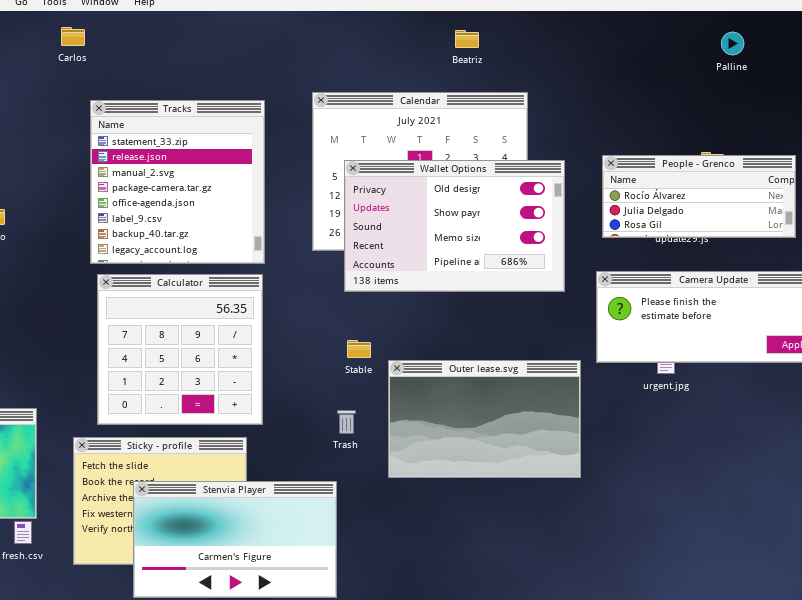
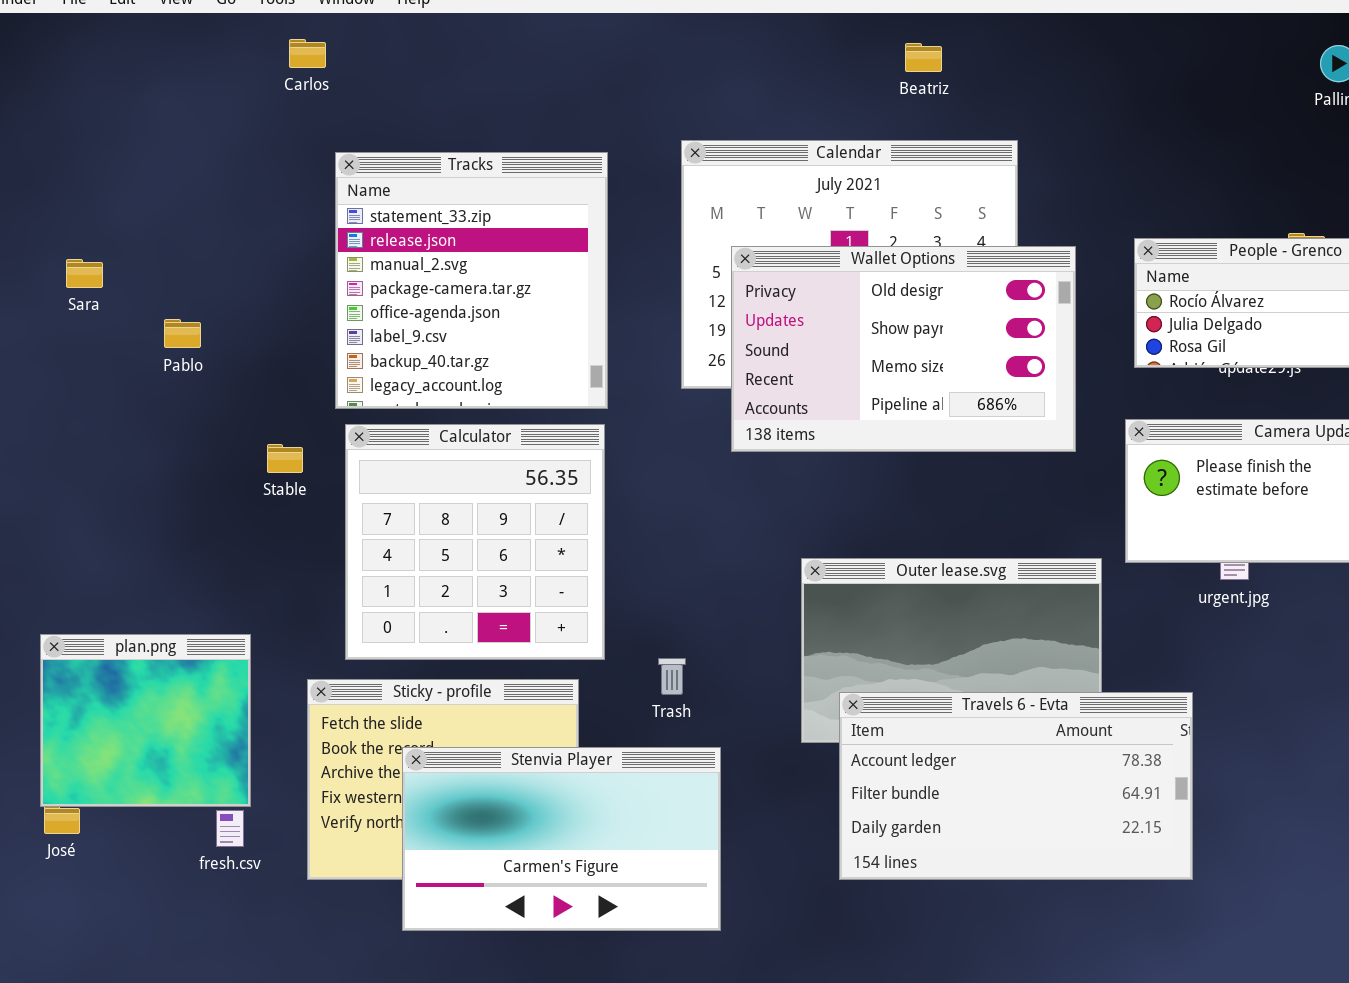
Stable: [347,340,371,358] -> [267,444,303,473], moved
Trash: [337,410,356,434] -> [658,658,686,695], moved
Travels 6 - Evta: none -> [839,692,1193,880], opened

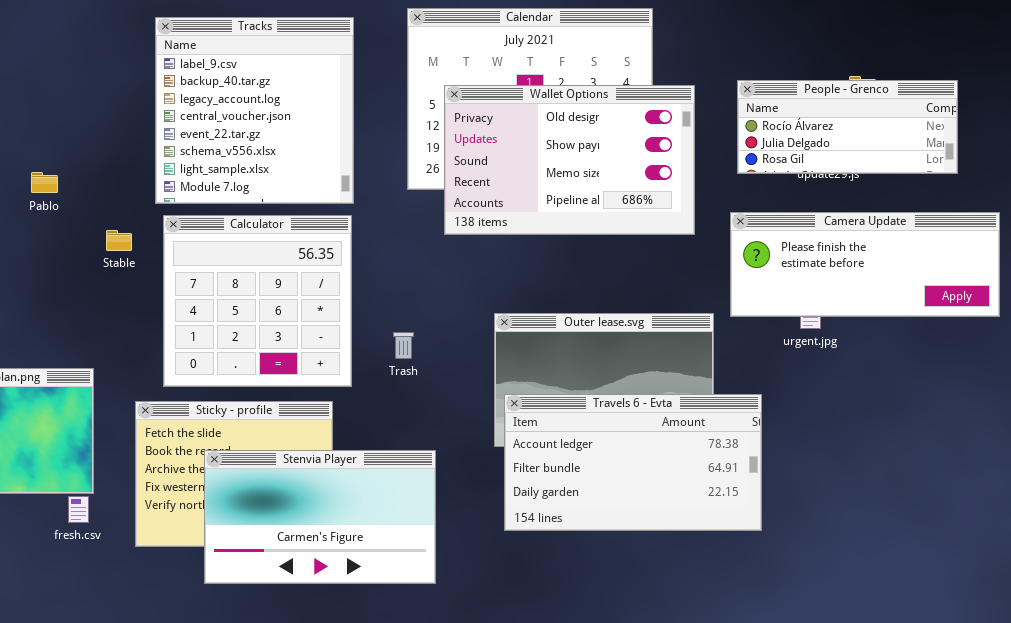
Tracks: [335,152,608,409] -> [155,17,354,204], scrolled down 5 rows
Pablo: [164,319,201,348] -> [31,172,58,193], moved
Trash: [658,658,686,695] -> [393,332,414,359], moved
Travels 6 - Evta: [839,692,1193,880] -> [504,394,762,531], moved

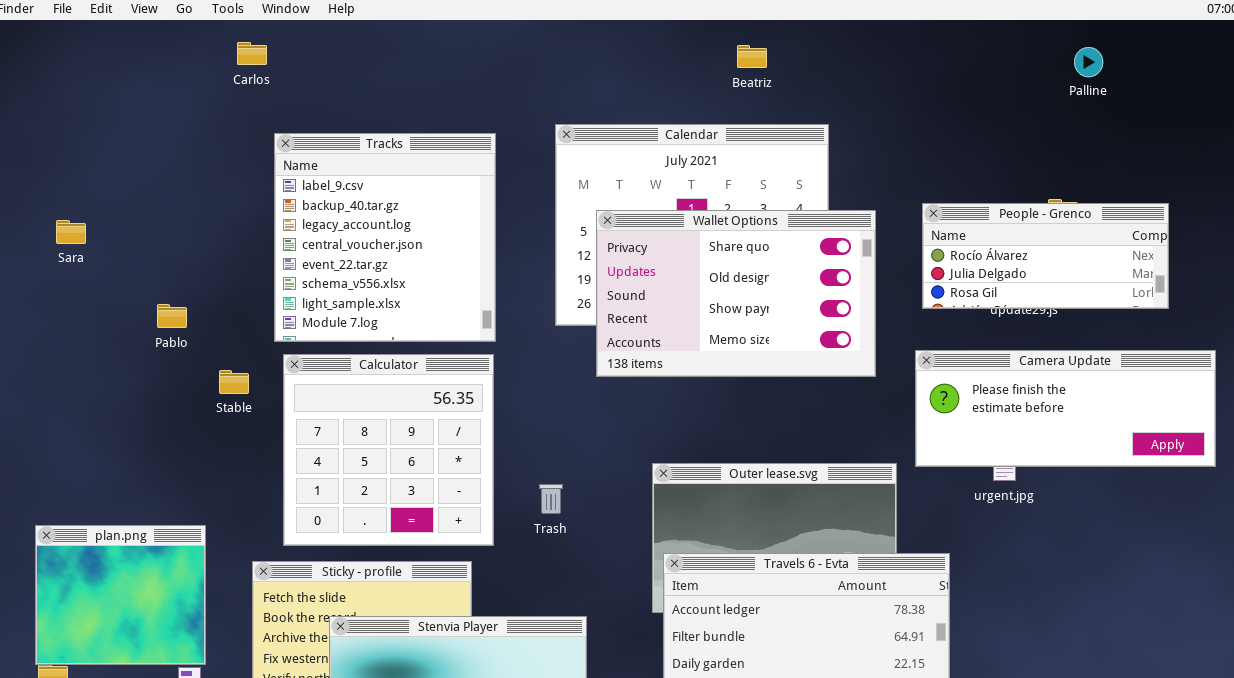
Wallet Options: [444,85,695,235] -> [596,210,876,377], scrolled up 1 row
Pablo: [31,172,58,193] -> [157,304,187,328], moved

